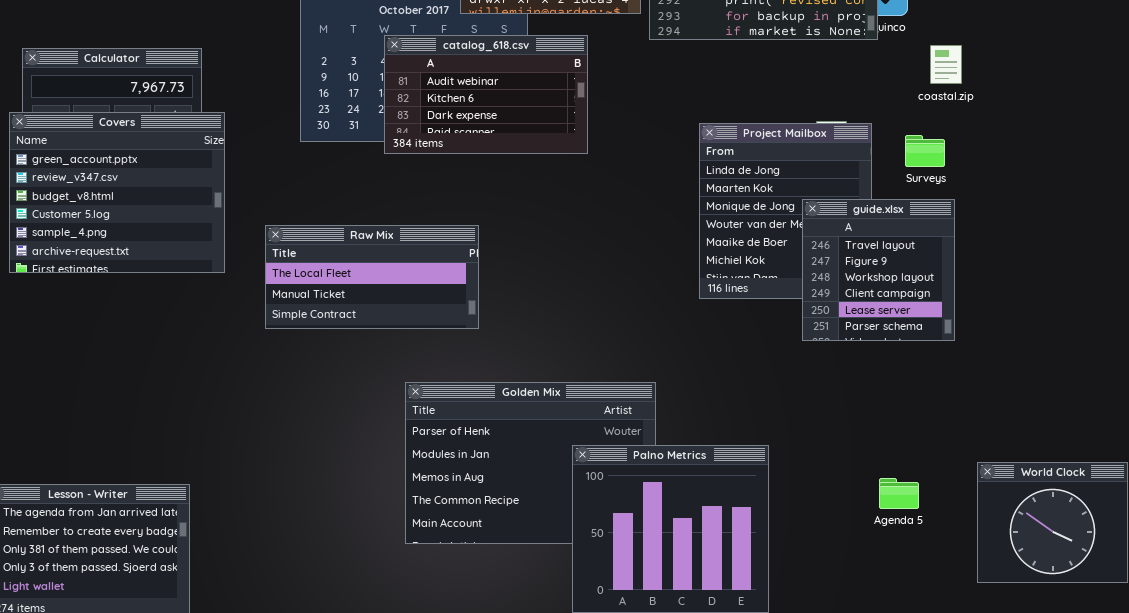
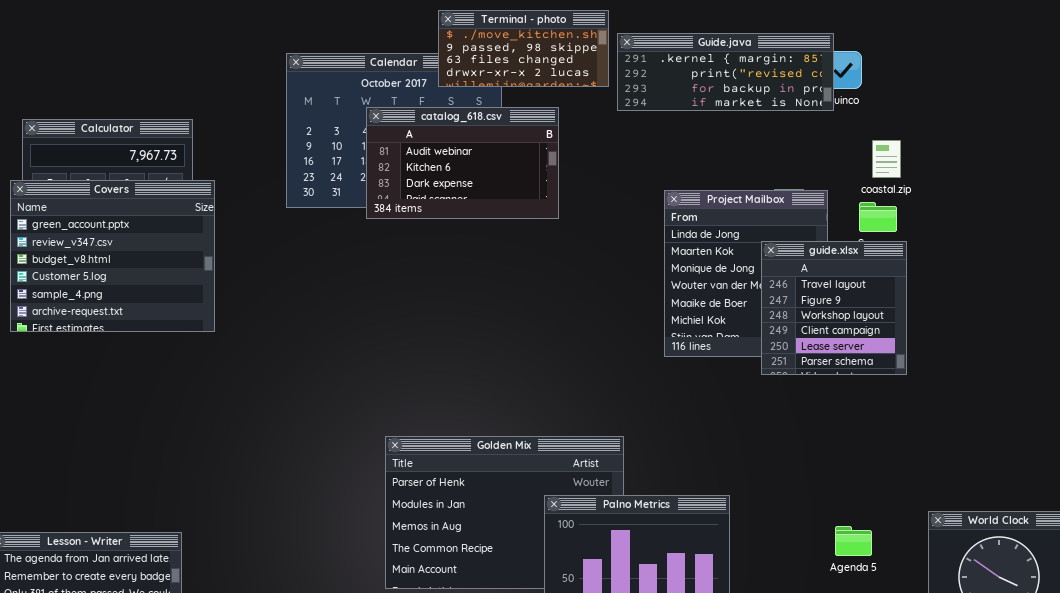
coastal.zip: [930,45,962,84] -> [872,140,901,178], moved
guide.xlsx: [802,199,955,341] -> [761,241,907,375], moved
Raw Mix: [265,225,479,329] -> none, closed

